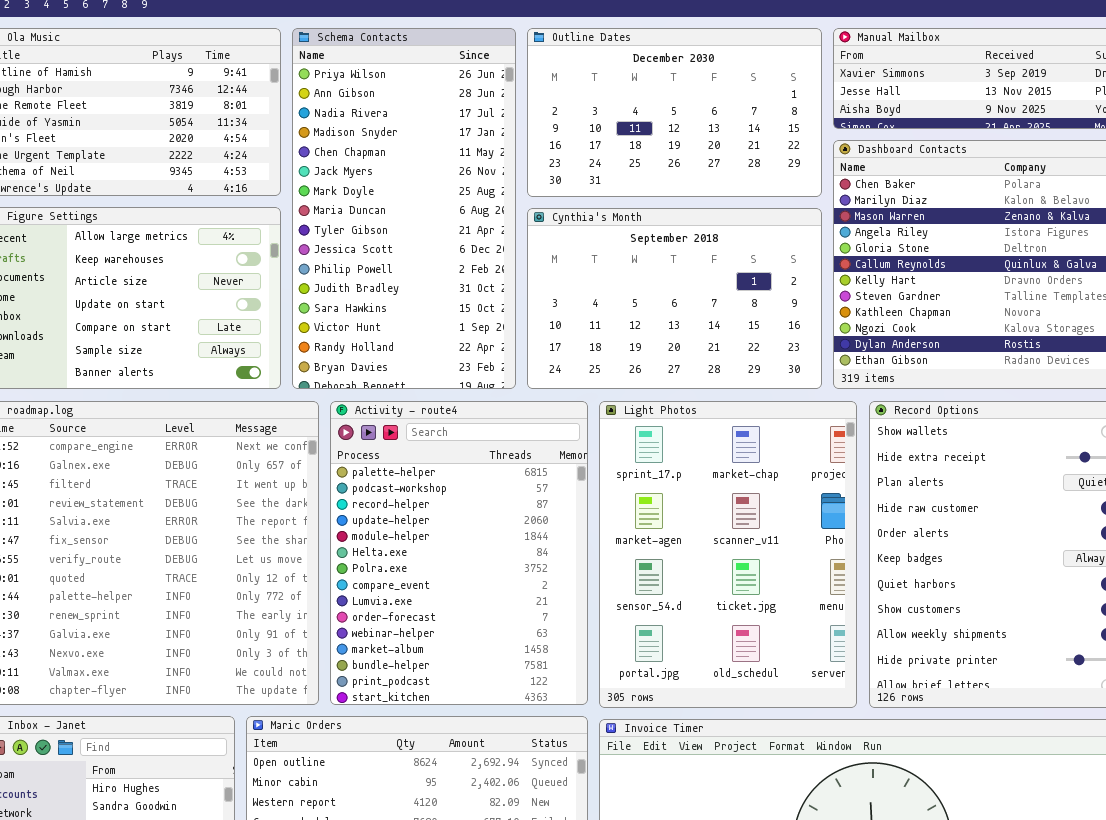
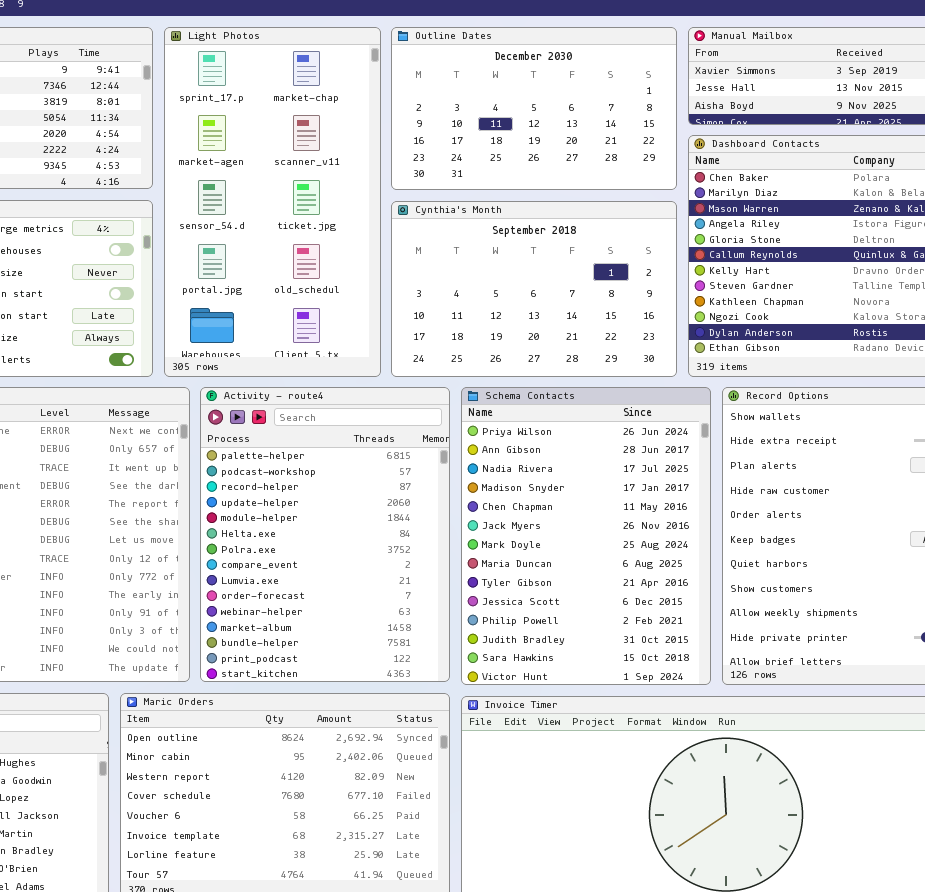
Schema Contacts: [292,28,516,389] -> [461,387,711,685], moved, resized
Light Photos: [599,401,857,708] -> [164,27,381,377], moved, resized

